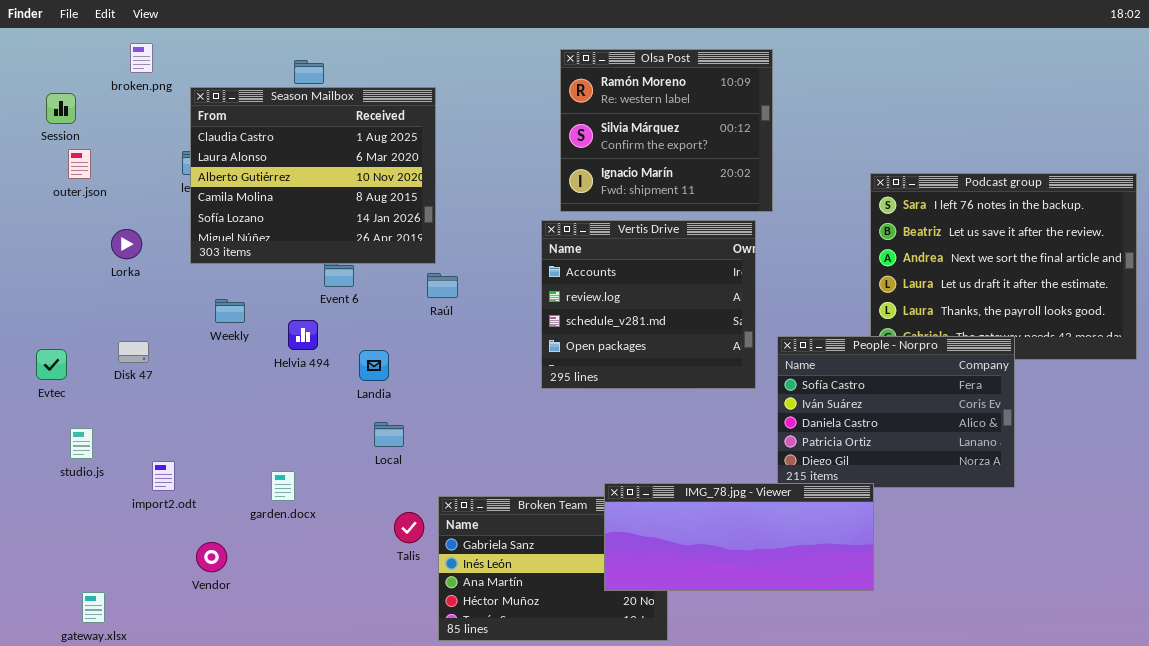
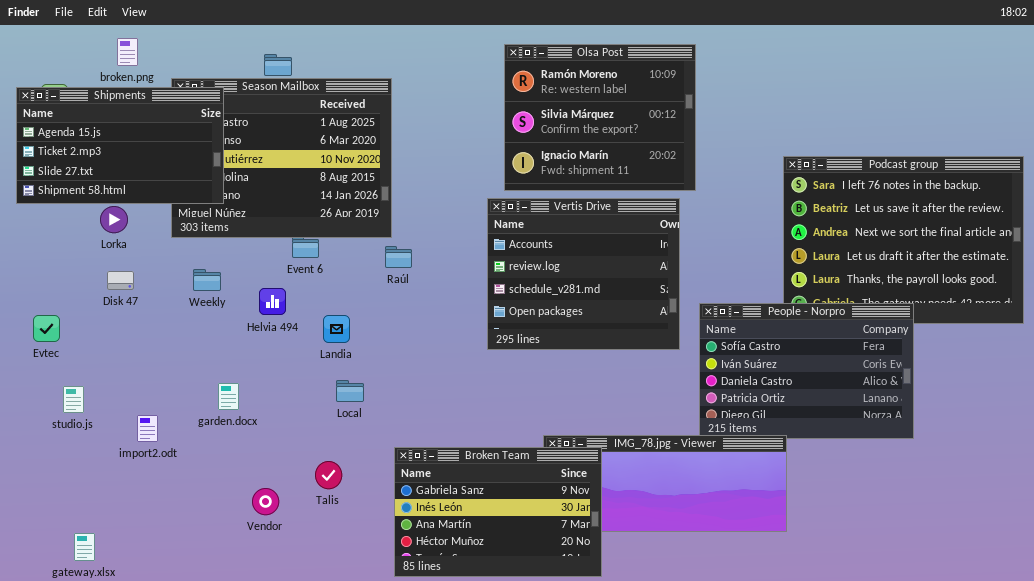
Shipments: none -> [16,87,224,204], opened
Disk 47: [118,341,149,363] -> [107,271,134,290], moved
garden.docx: [271,471,295,501] -> [218,383,239,410], moved
Broken Team: [438,496,668,641] -> [394,447,602,577], raised
Talis: [394,512,424,543] -> [315,461,342,489], moved
Vendor: [196,542,227,572] -> [252,488,279,515], moved

